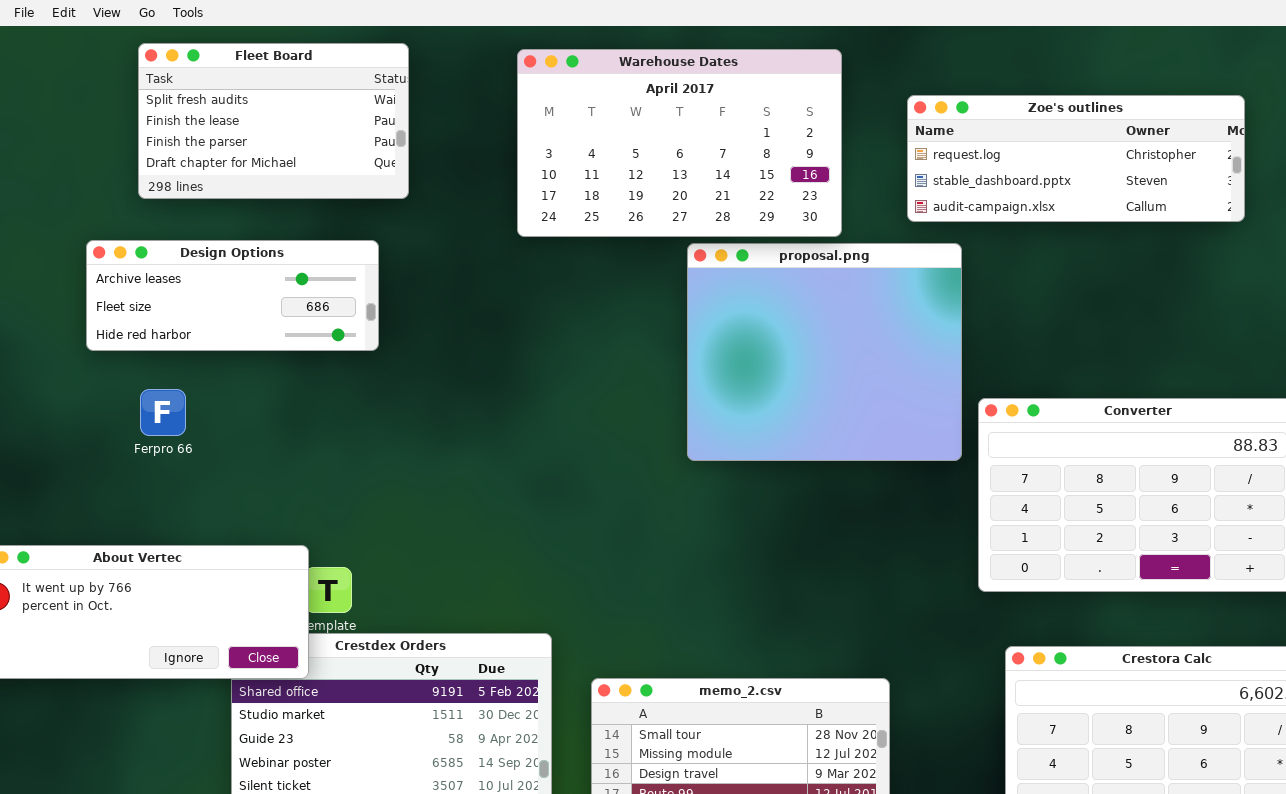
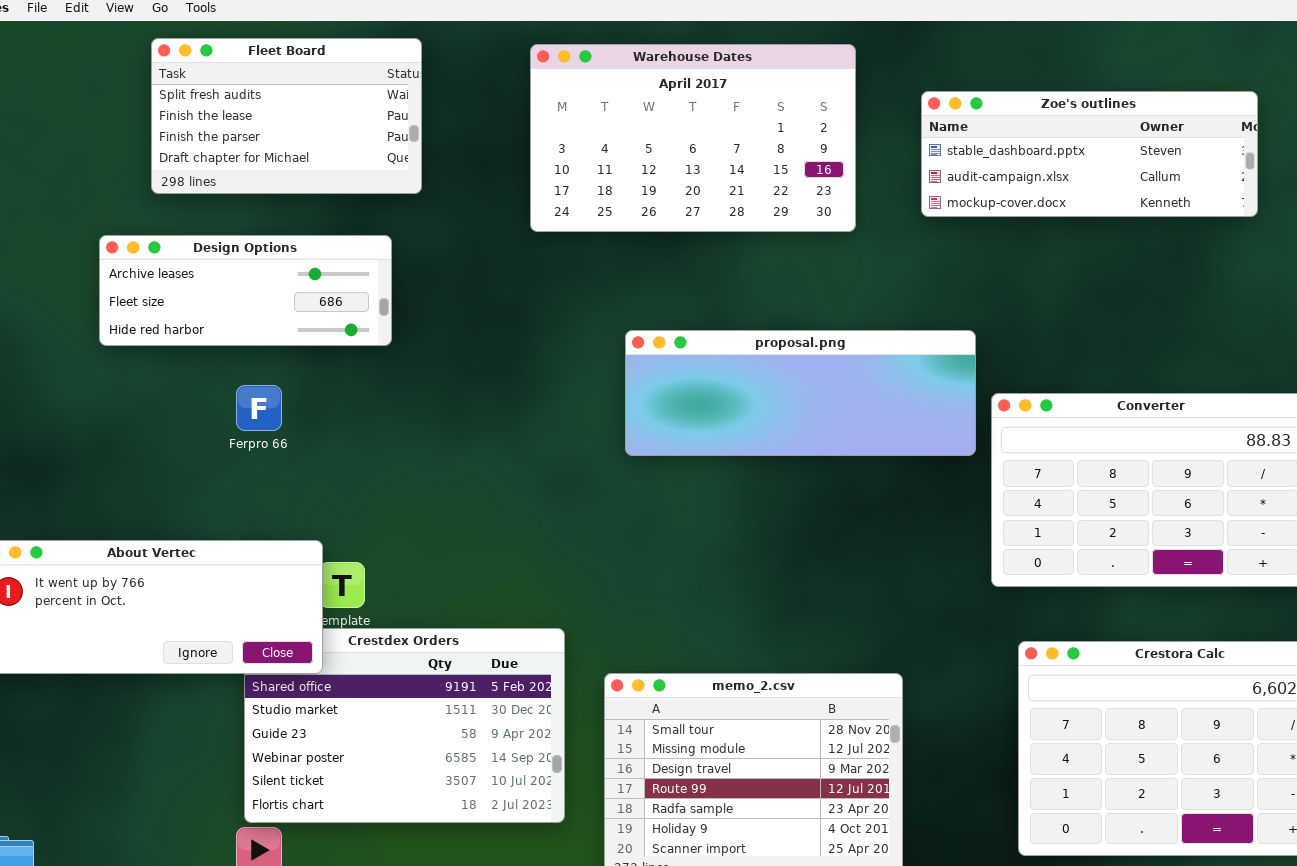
Zoe's outlines: [907,95,1245,222] -> [921,91,1258,217], scrolled down 1 row
proposal.png: [687,243,962,461] -> [625,330,976,456], resized
Ferpro 66: [140,389,186,436] -> [236,385,282,431], moved

